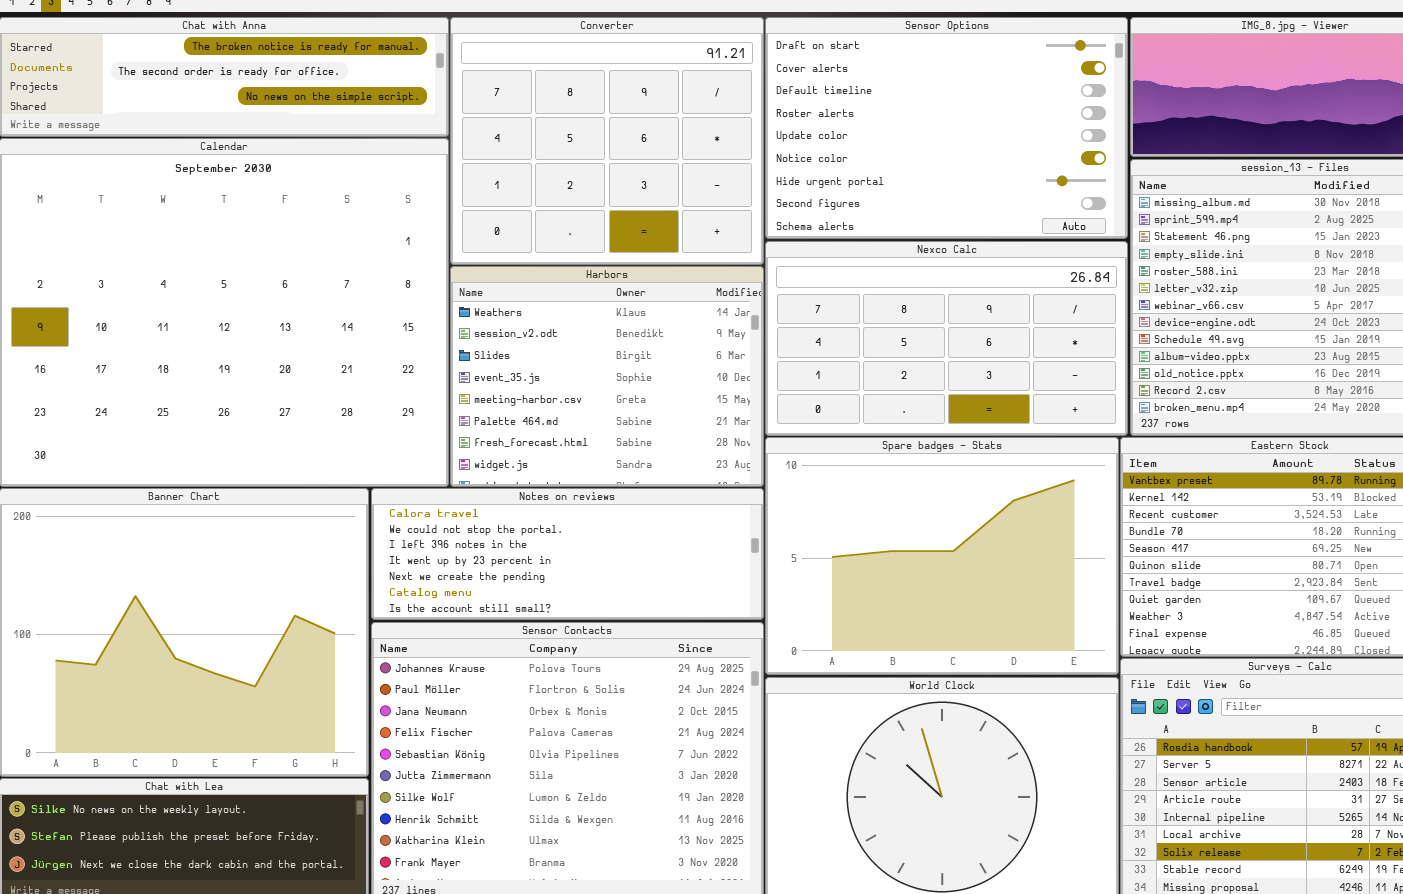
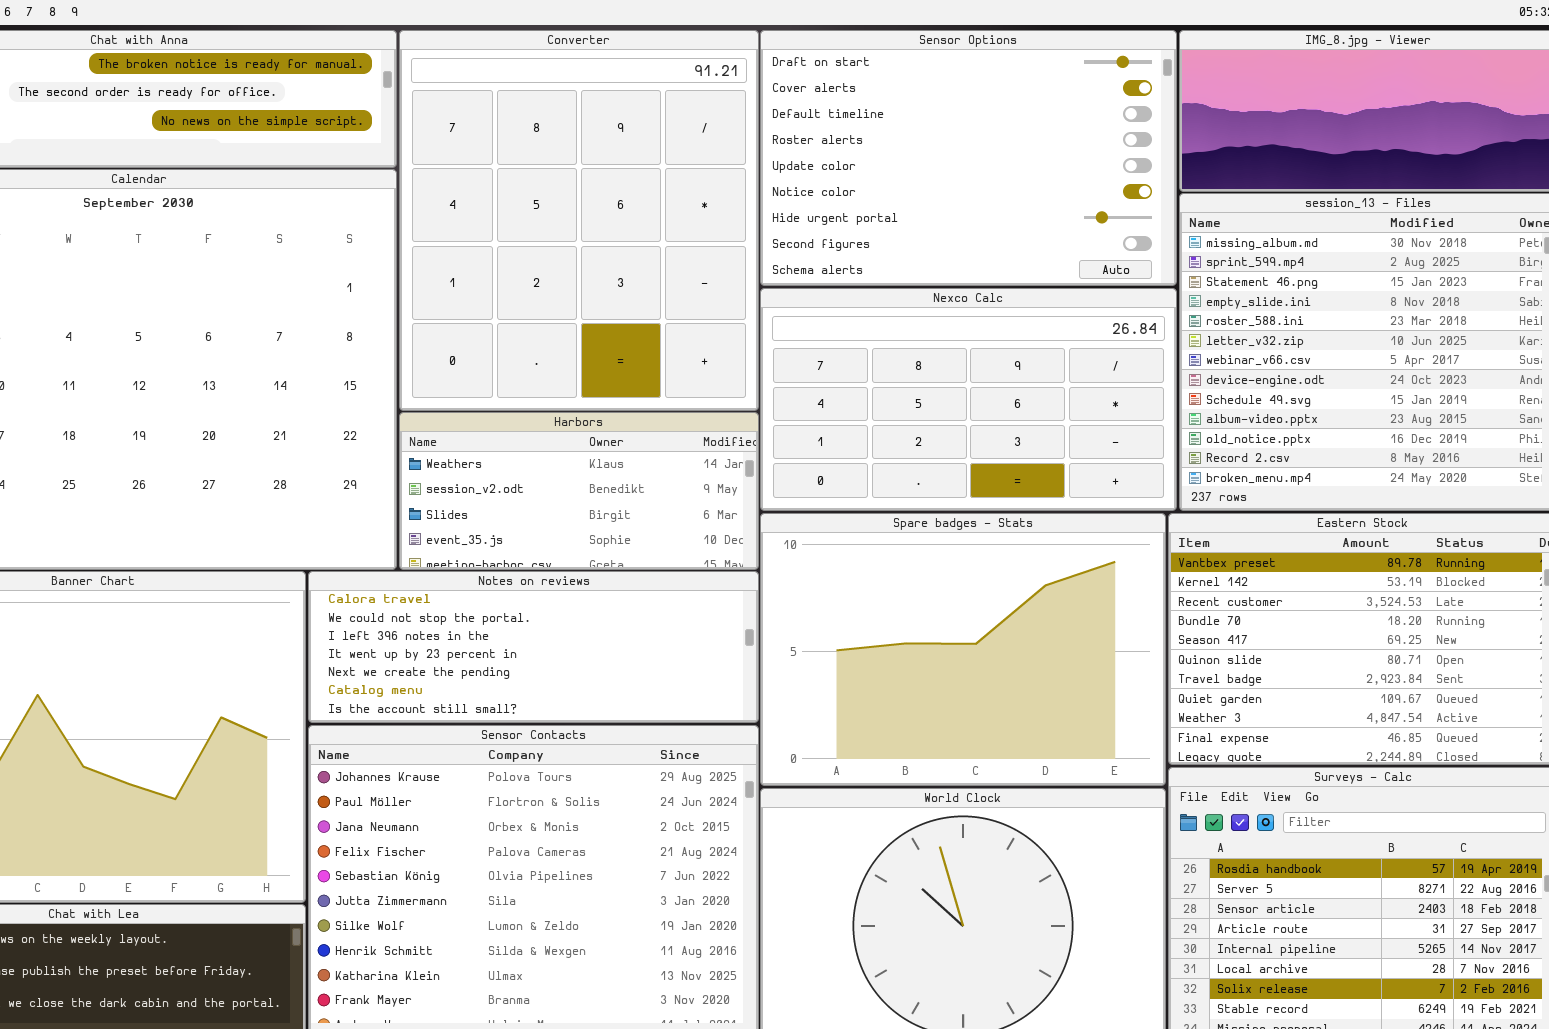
Converter: [450,17,764,265] -> [399,30,759,411], resized
Harbors: [450,266,764,487] -> [399,412,759,570], resized

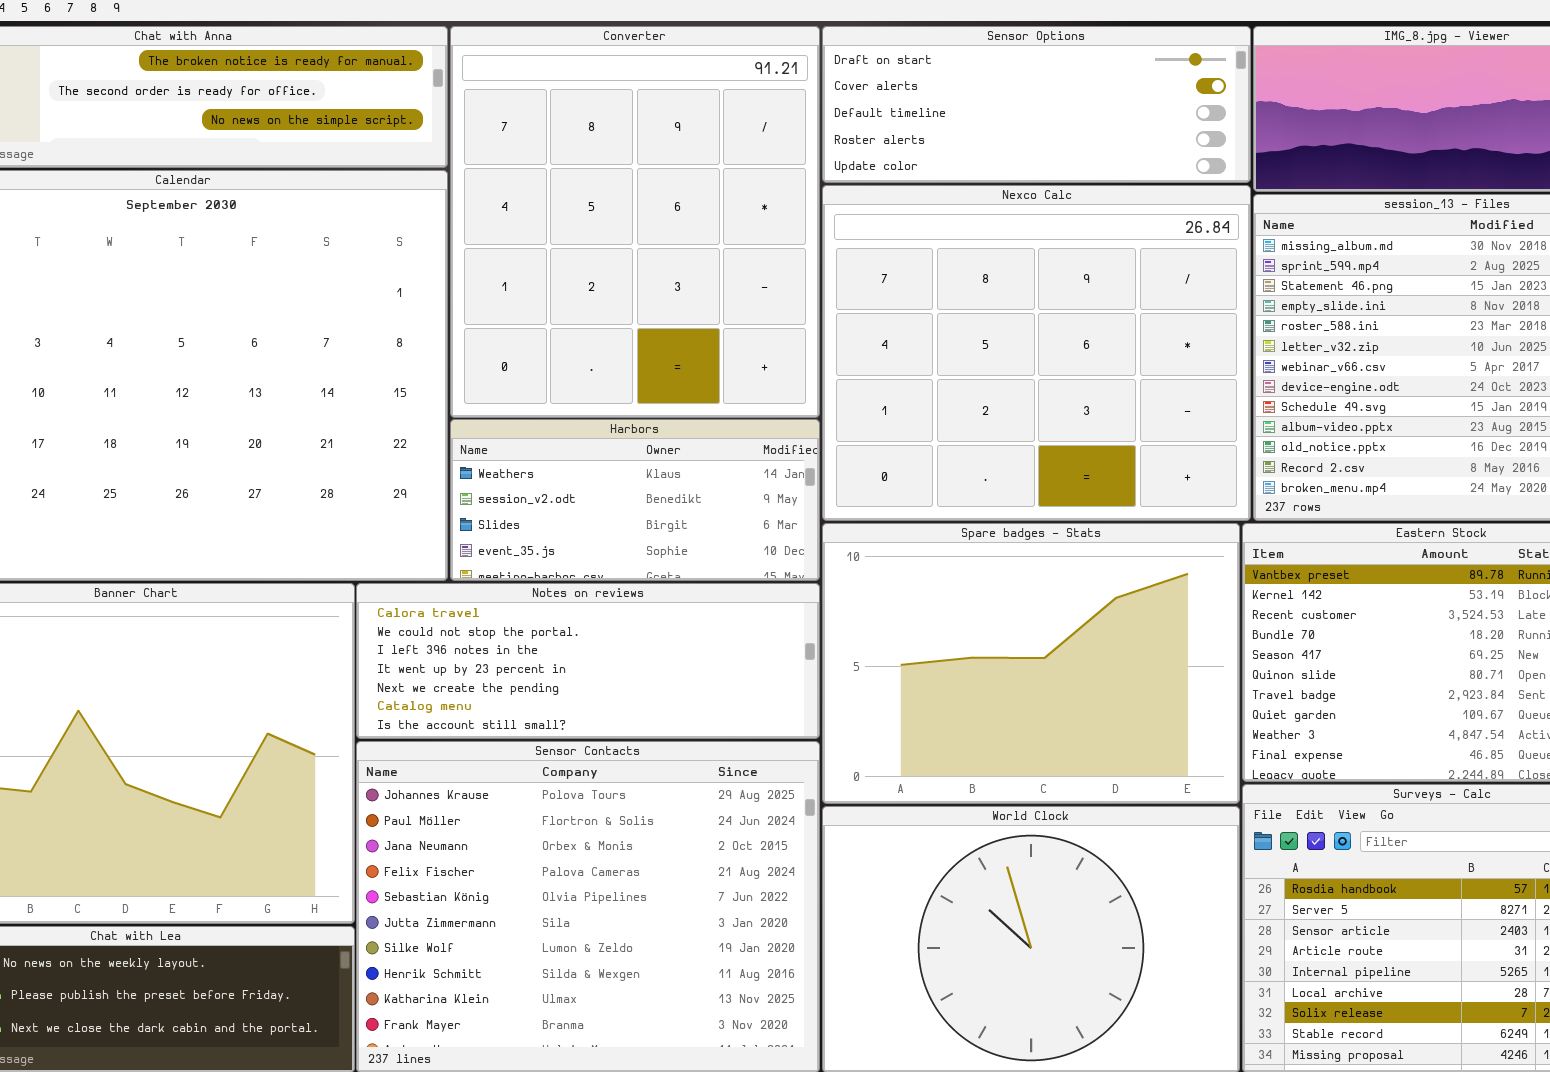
Sensor Options: [760,30,1177,286] -> [822,26,1251,183], resized
Nexco Calc: [760,288,1177,511] -> [822,185,1251,521], resized

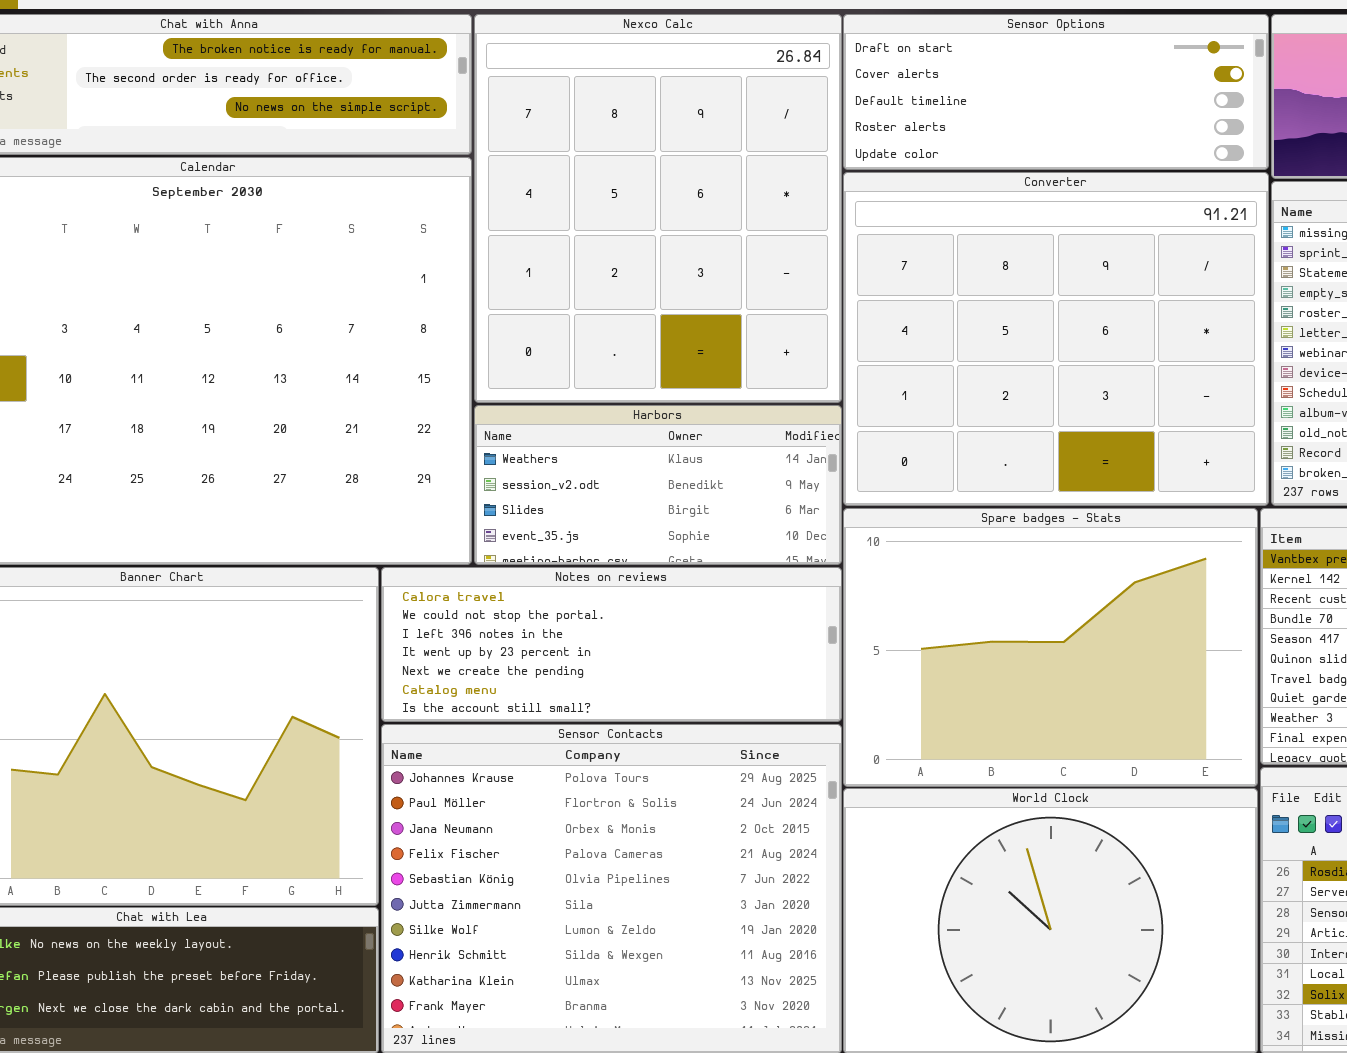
Converter: [450,26,820,418] -> [843,172,1269,506], moved, resized
Nexco Calc: [822,185,1251,521] -> [474,14,842,403], moved, resized

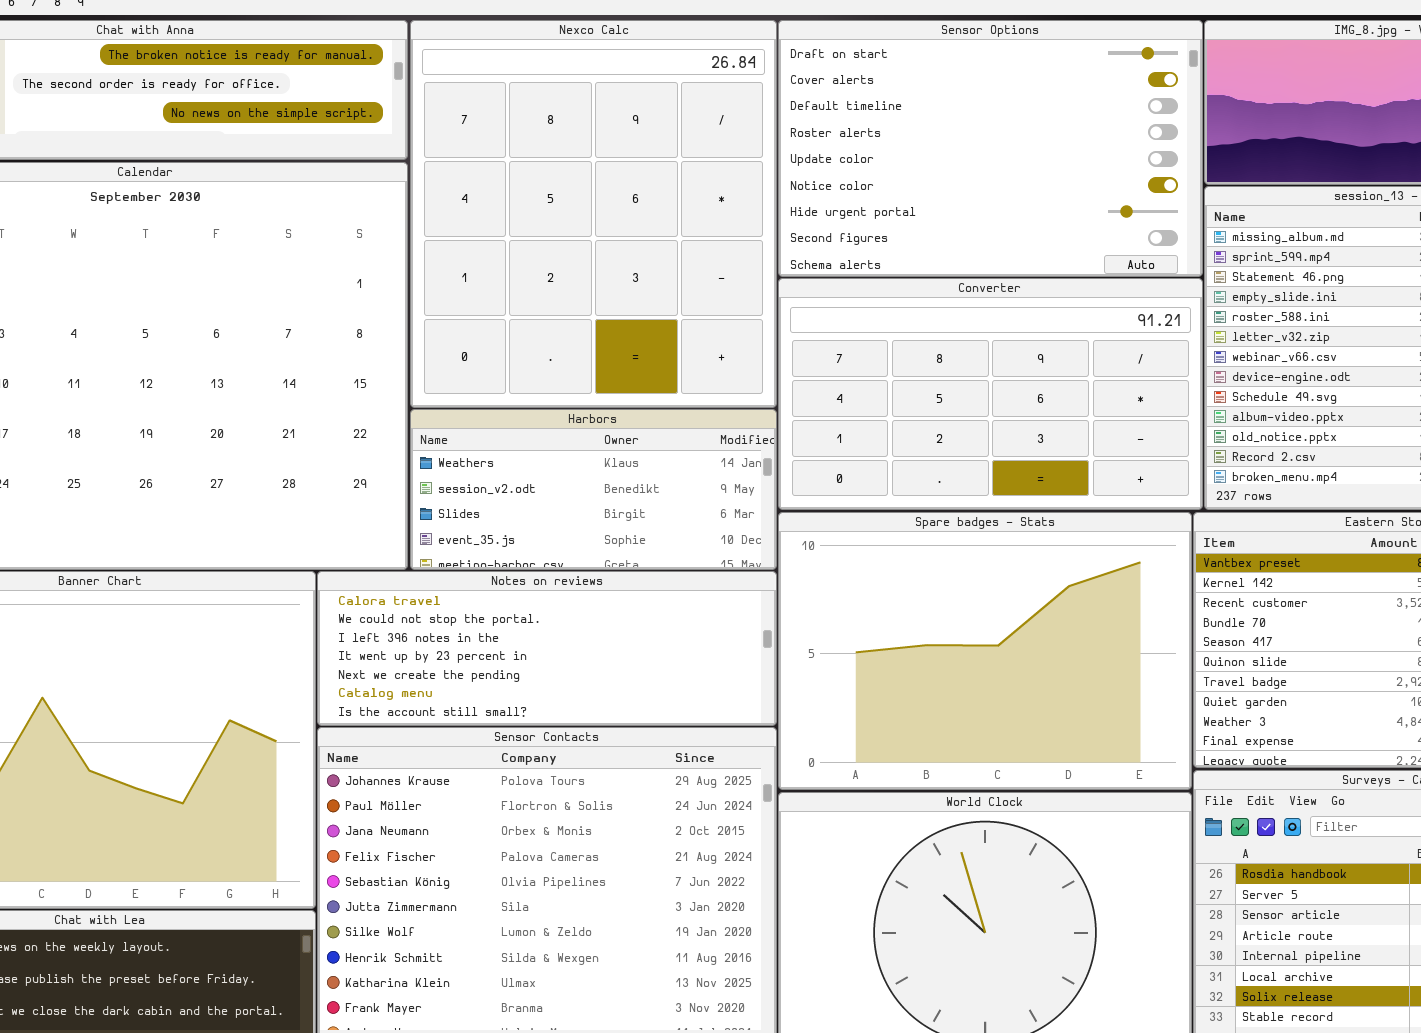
Sensor Options: [843,14,1269,170] -> [778,20,1203,277], resized
Converter: [843,172,1269,506] -> [778,278,1203,510], resized

